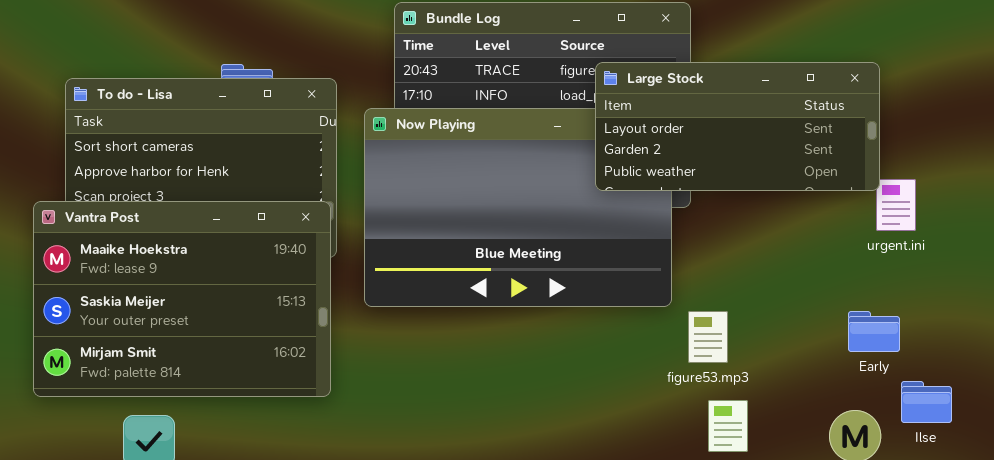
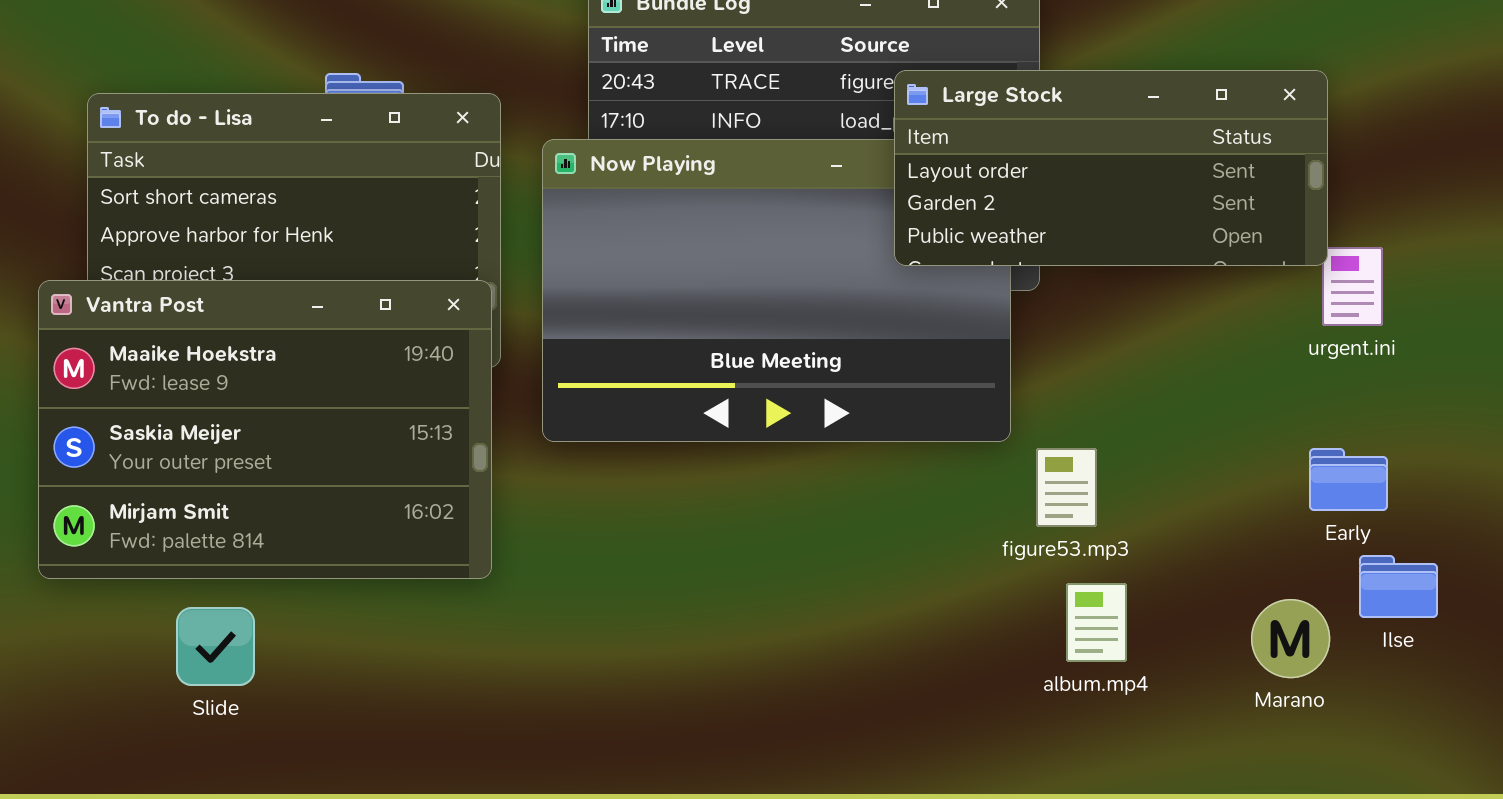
Early: [848,311,900,352] -> [1309,448,1388,511], moved

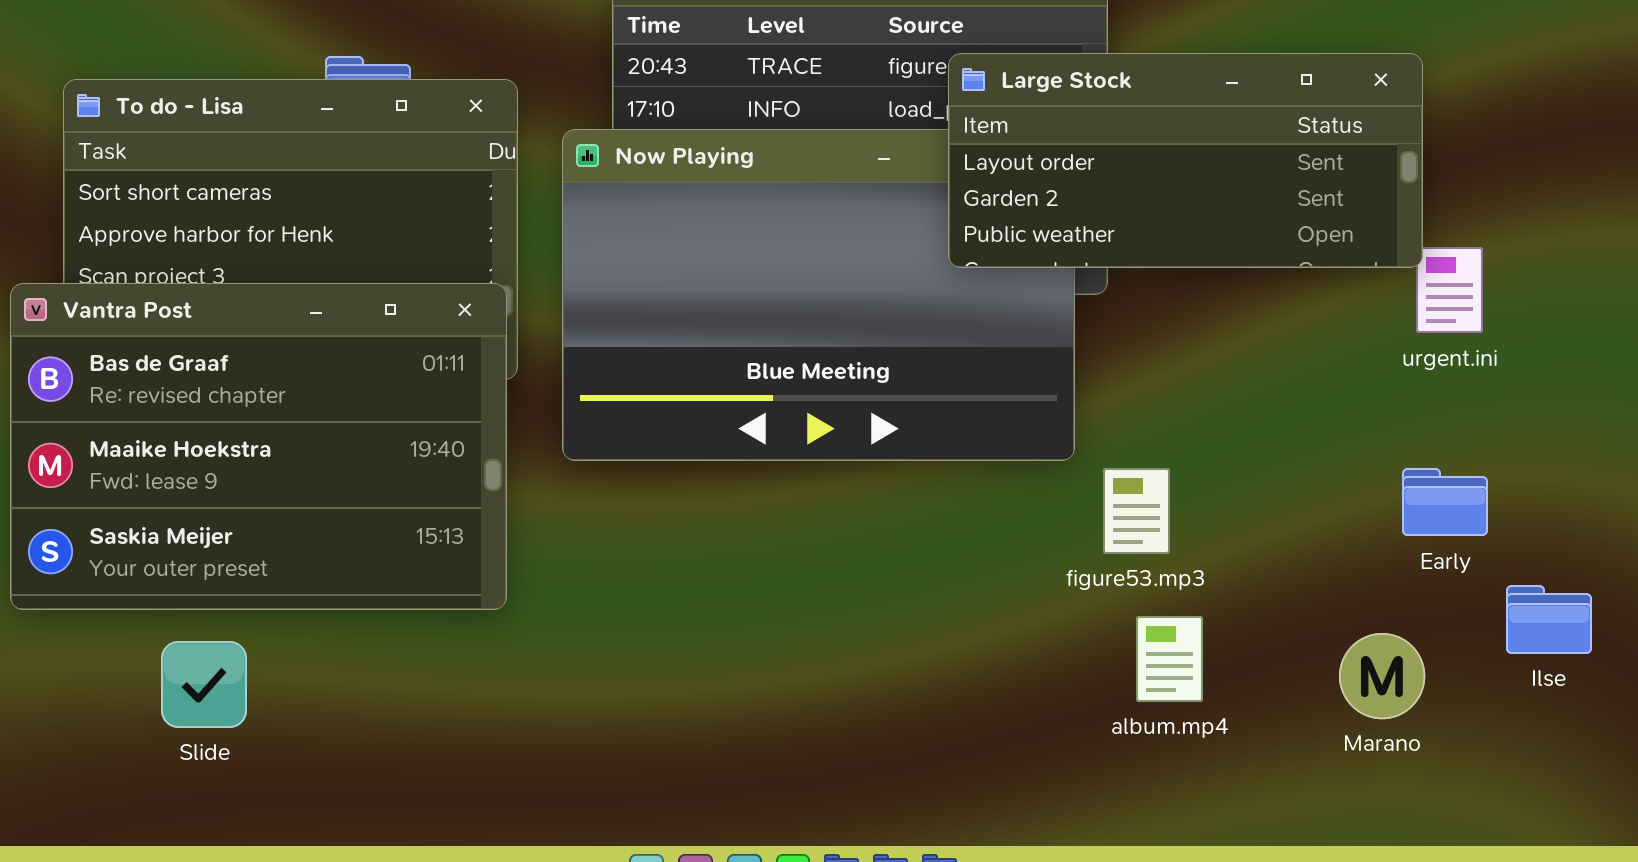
Vantra Post: [38,280,492,579] -> [10,283,507,610], scrolled up 1 row
Ilse: [1359,555,1438,618] -> [1506,585,1592,654], moved

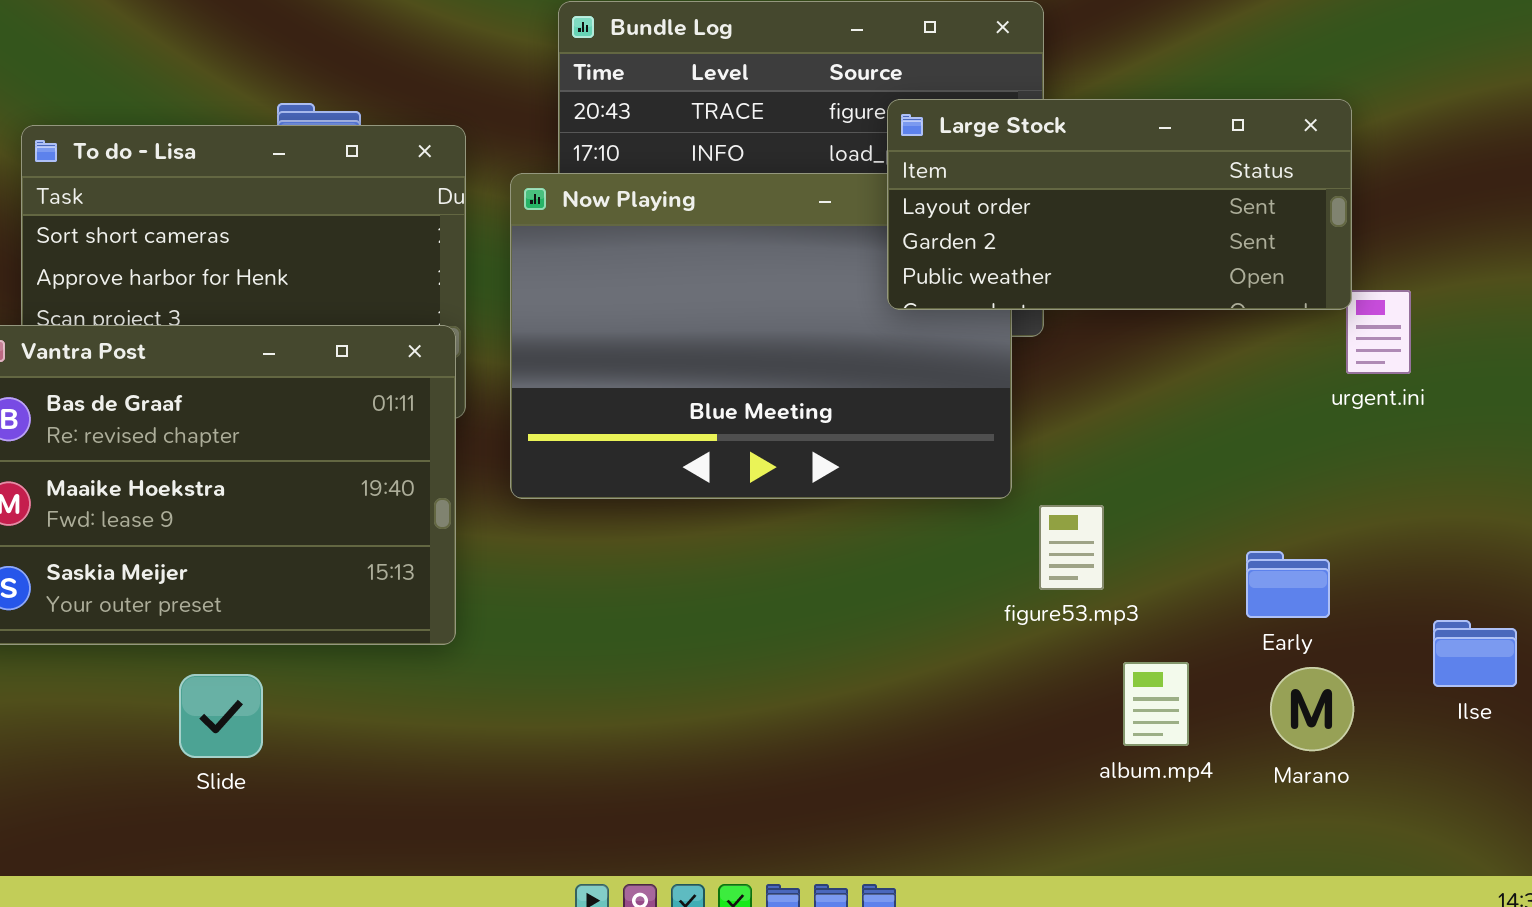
Early: [1402,468,1488,536] -> [1246,551,1330,618], moved
album.mp4: [1136,616,1203,702] -> [1123,662,1189,746], moved
Slide: [161,641,247,728] -> [179,674,263,758], moved

